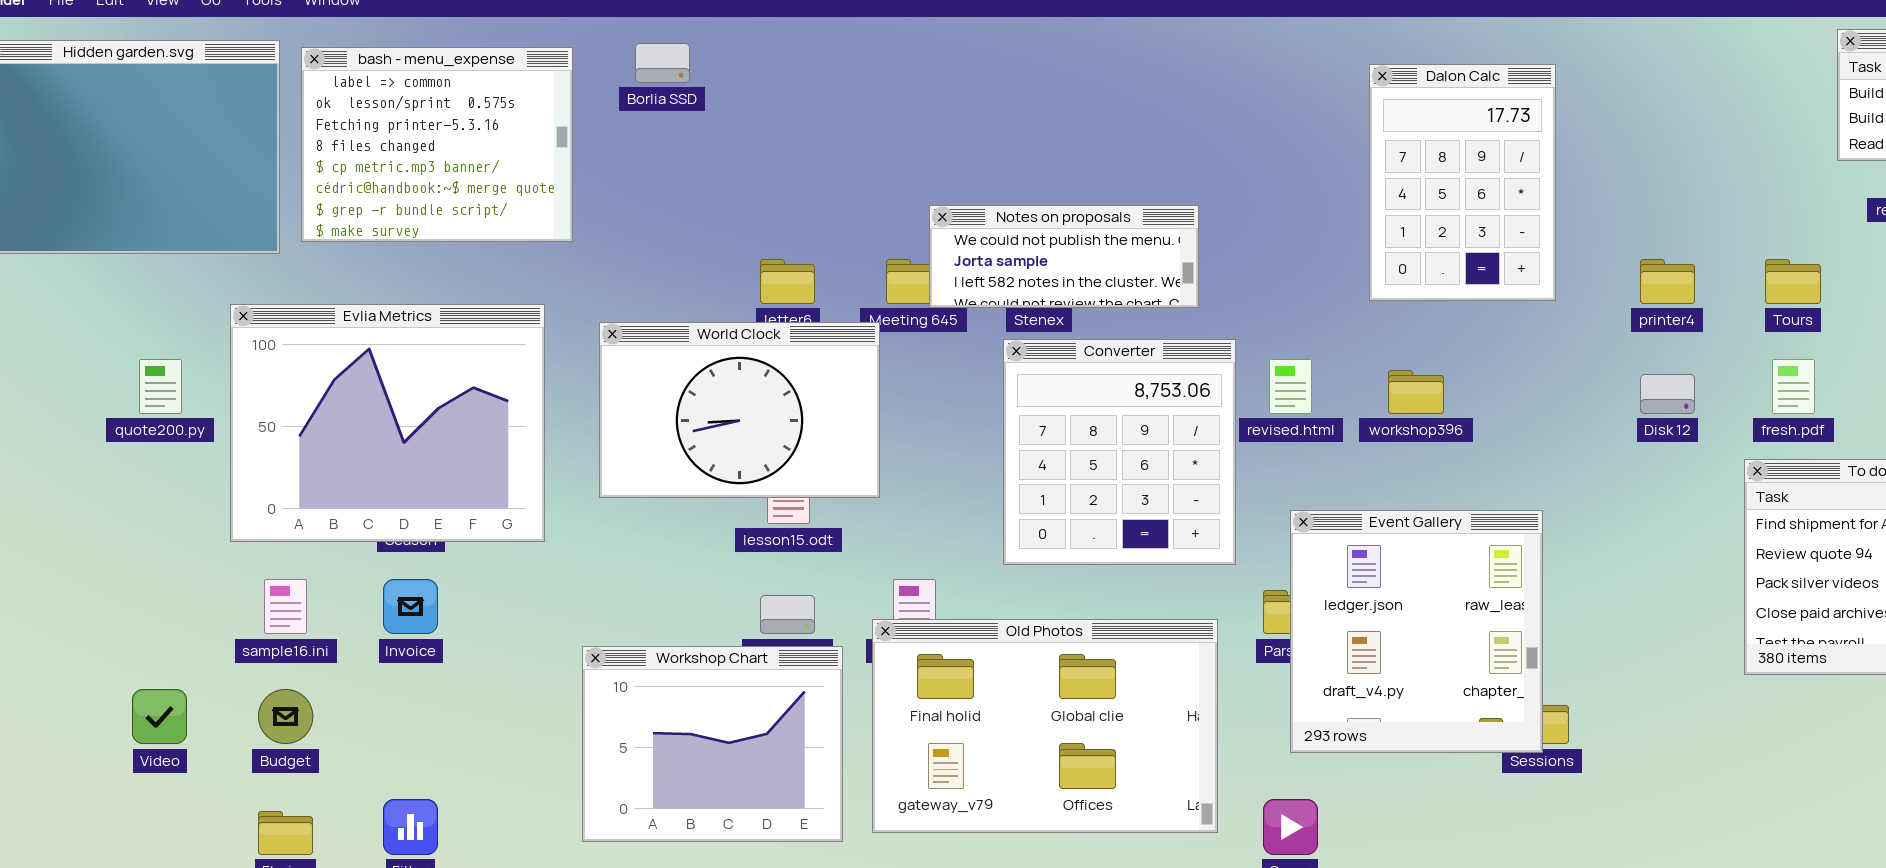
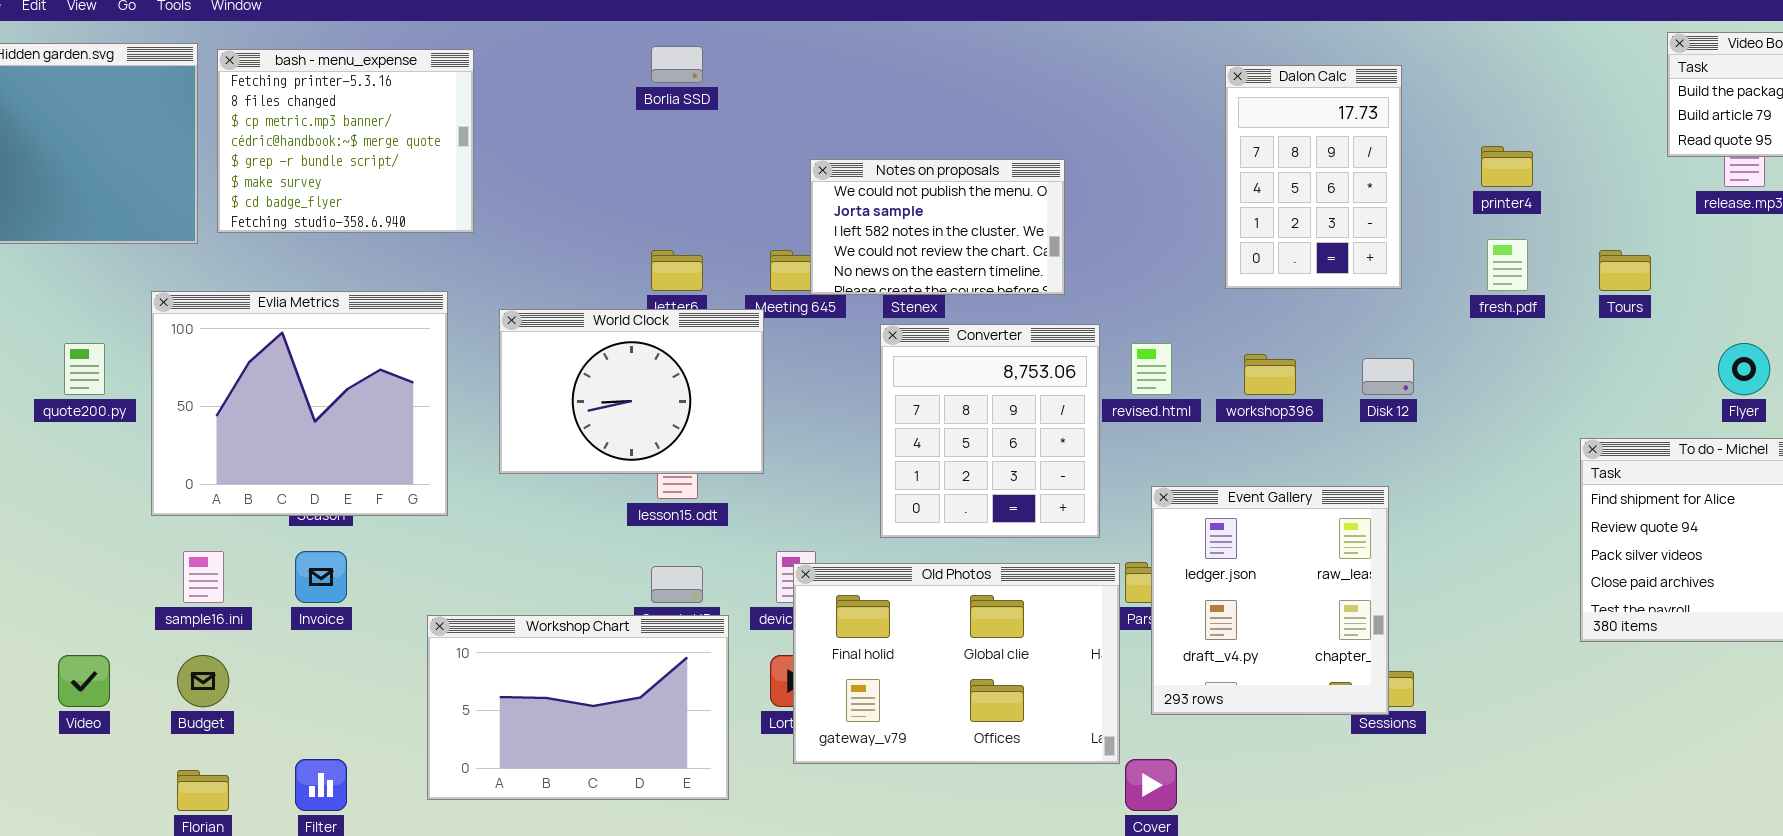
Borlia SSD: [635,43,690,83] -> [651,46,703,83], moved
bash - menu_expense: [301,47,573,242] -> [217,49,474,233], scrolled down 2 rows
Notes on proposals: [929,205,1199,308] -> [810,159,1065,295], resized
printer4: [1640,259,1695,304] -> [1481,146,1533,187], moved
fresh.pdf: [1772,359,1815,414] -> [1487,239,1528,291], moved
Disk 12: [1640,374,1695,414] -> [1362,358,1414,395], moved
Old Photos: [872,619,1218,833] -> [793,563,1120,764], moved
Workshop Chart: [582,646,843,842] -> [427,615,729,800], resized

